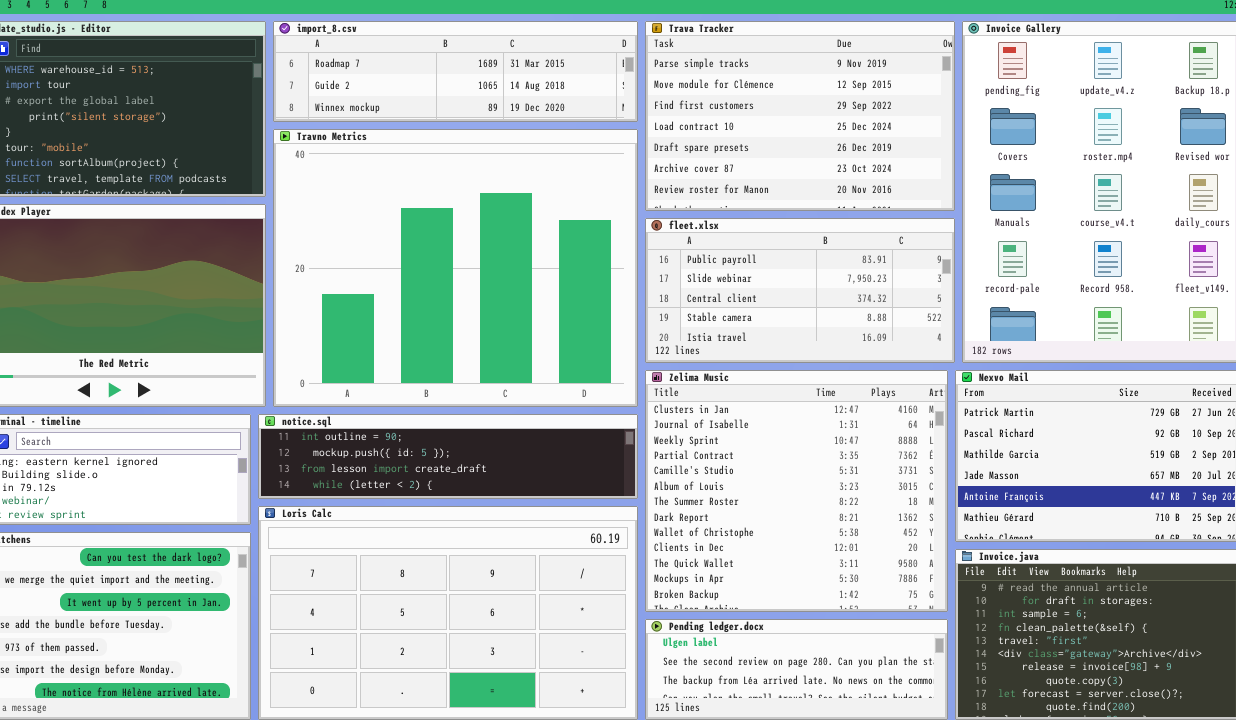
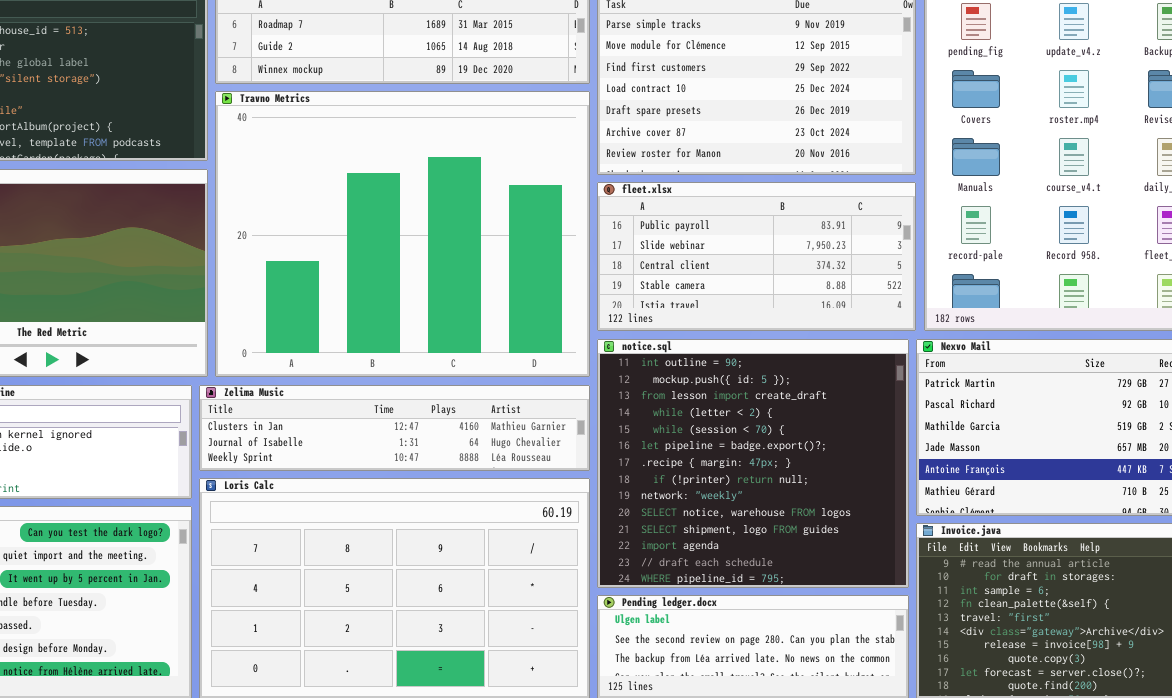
Zelima Music: [645,370,948,612] -> [199,385,590,471], moved, resized
notice.sql: [258,414,638,499] -> [597,339,909,588], moved, resized

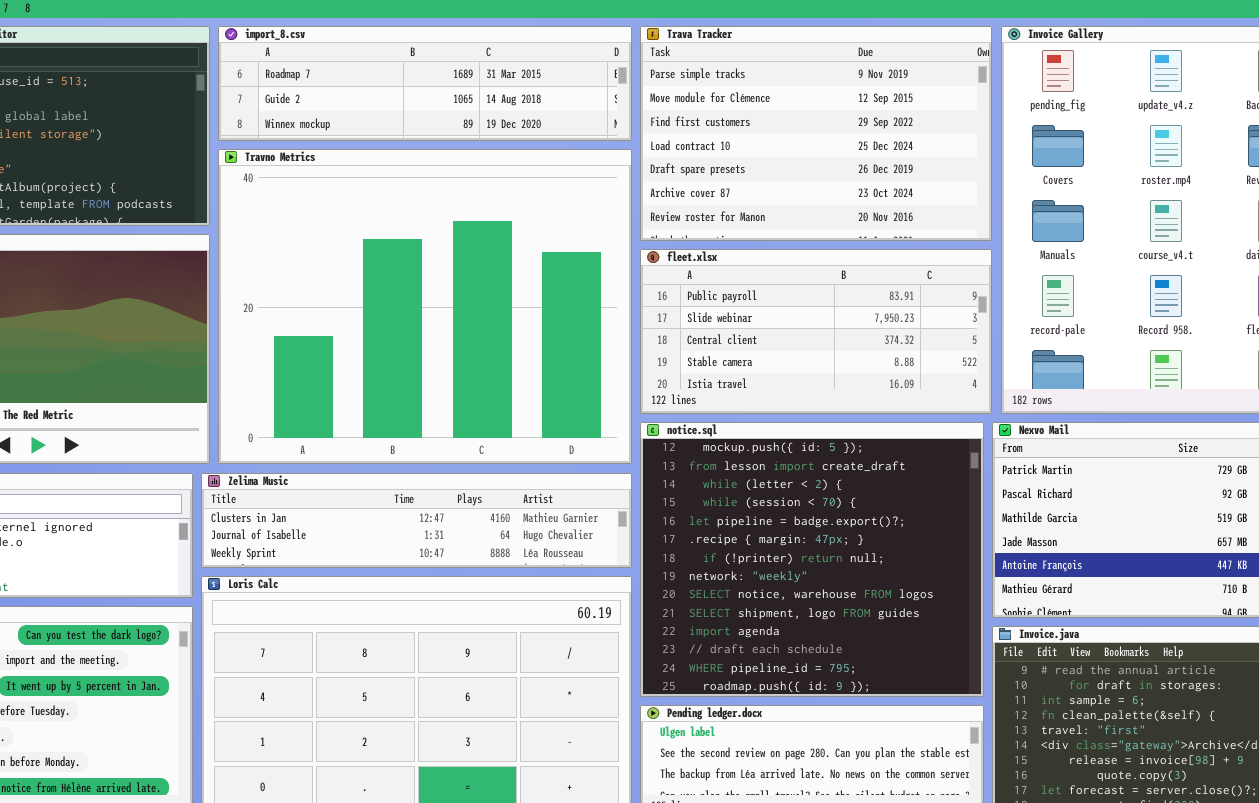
notice.sql: [597,339,909,588] -> [640,422,984,697], scrolled down 1 row

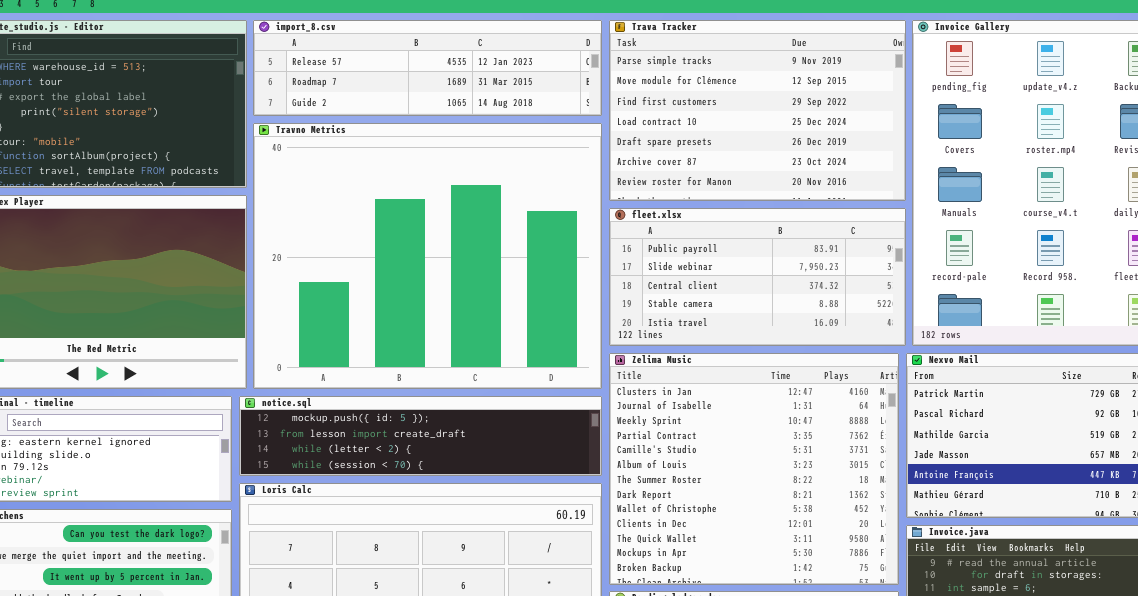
import_8.csv: [218,26,632,141] -> [253,20,602,116], scrolled up 1 row
notice.sql: [640,422,984,697] -> [239,396,602,476], moved, resized
Zelima Music: [201,473,632,568] -> [609,353,899,585], moved, resized

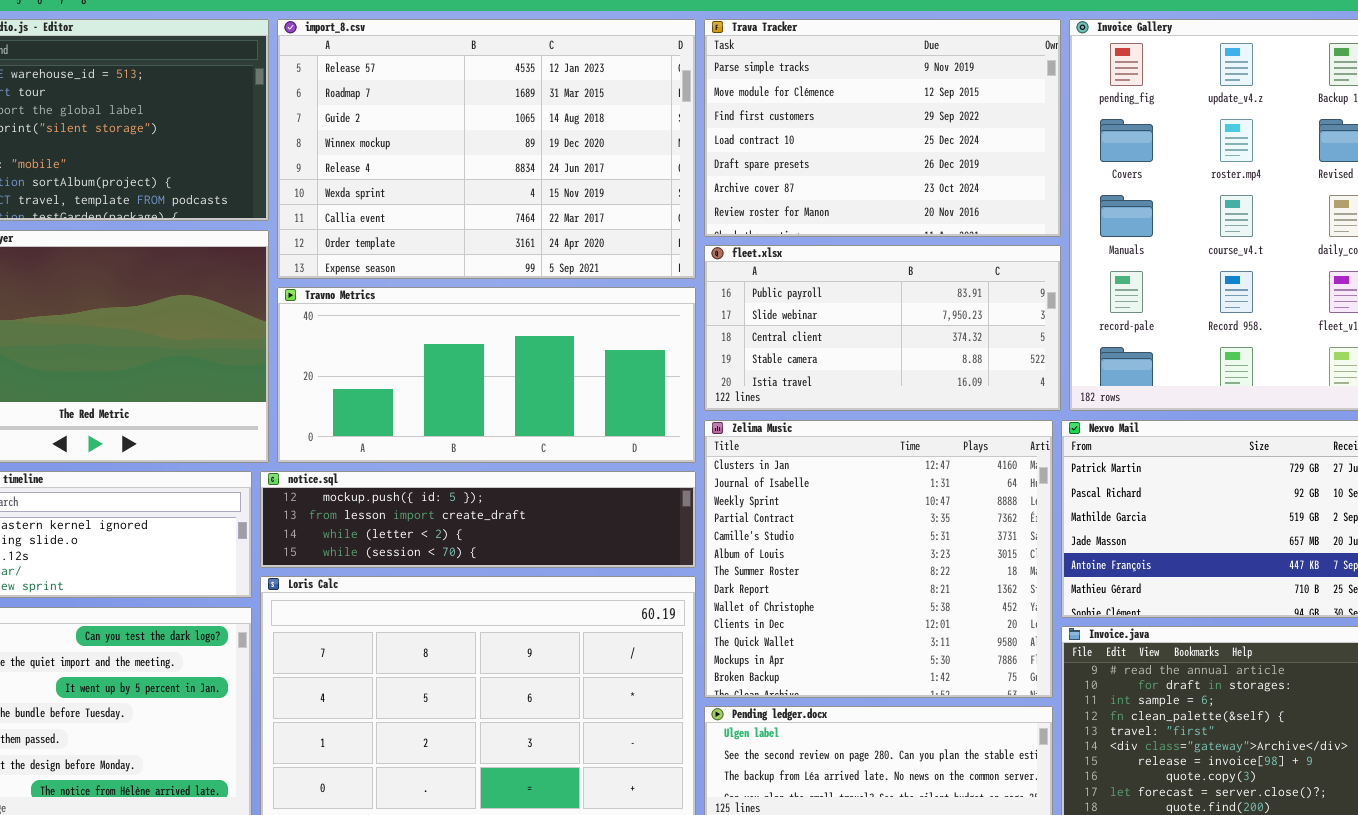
import_8.csv: [253,20,602,116] -> [277,19,696,279], resized
Travno Metrics: [253,123,602,389] -> [277,287,696,463], resized

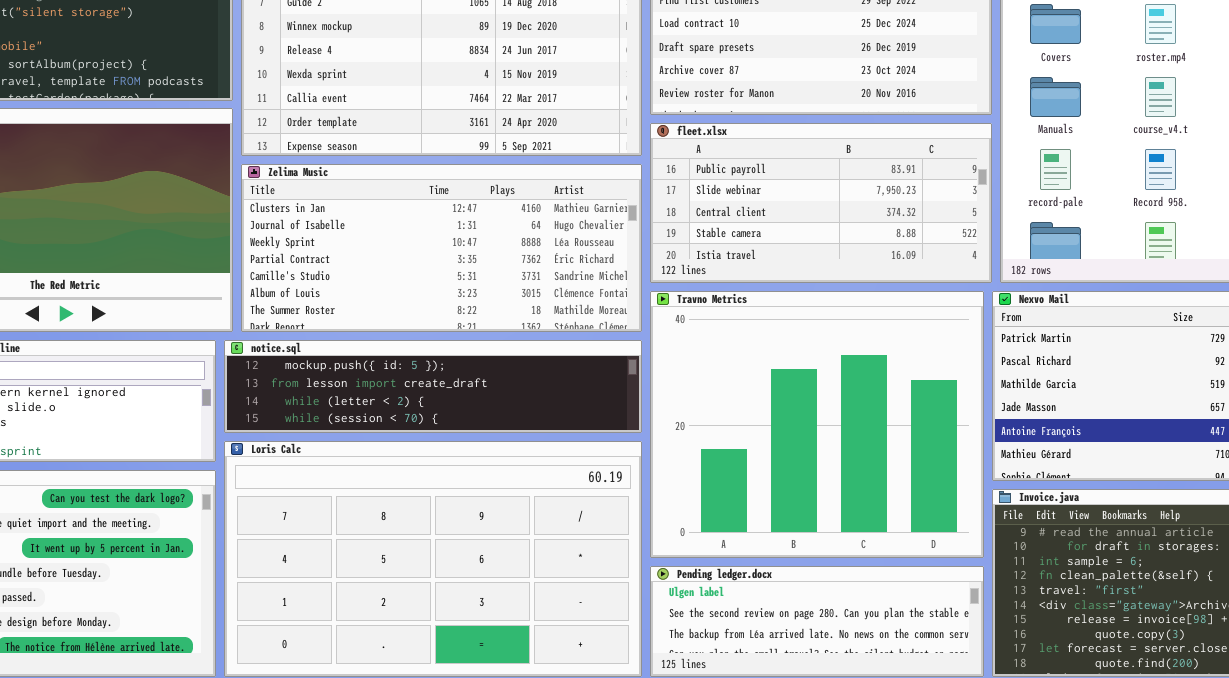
Travno Metrics: [277,287,696,463] -> [650,291,984,558], moved, resized
Zelima Music: [704,420,1053,698] -> [241,164,642,332], moved, resized

